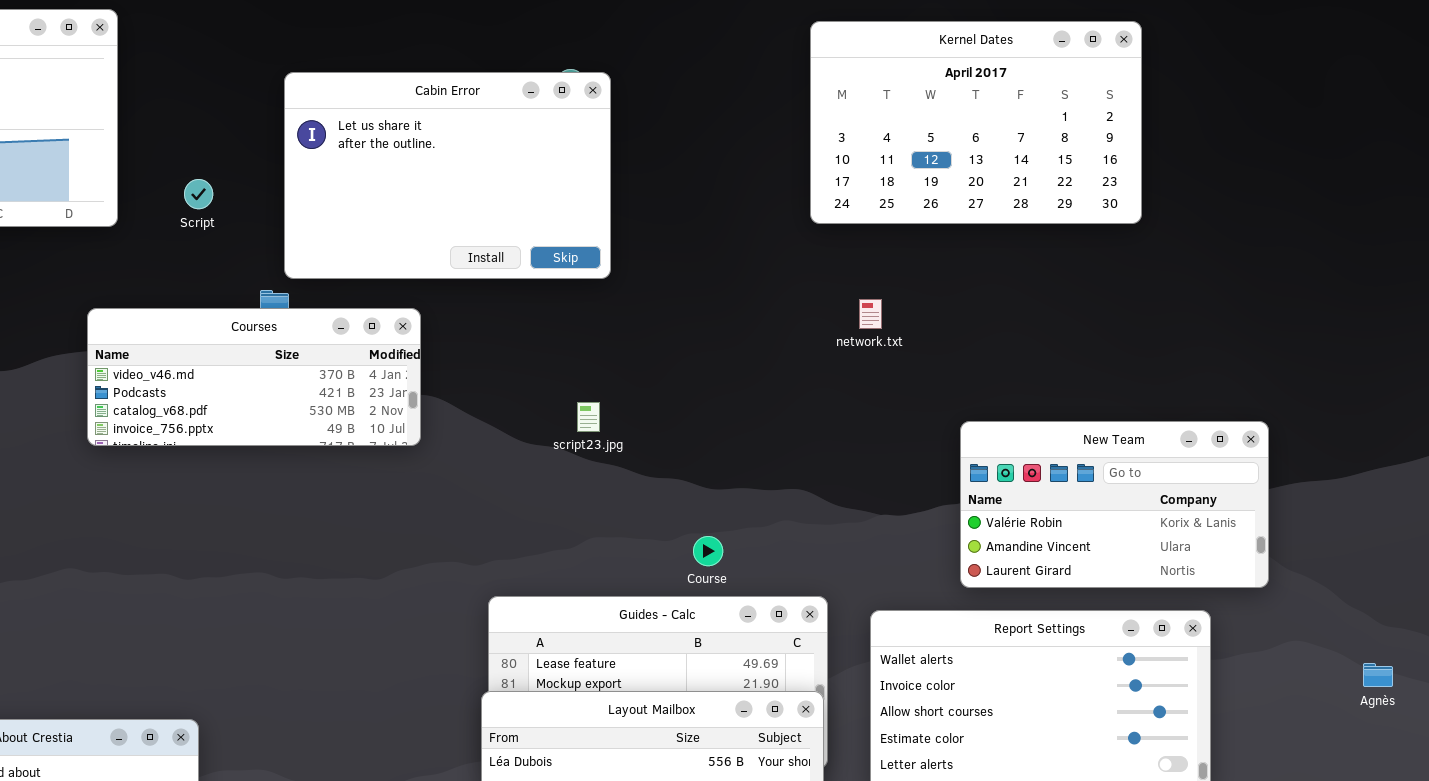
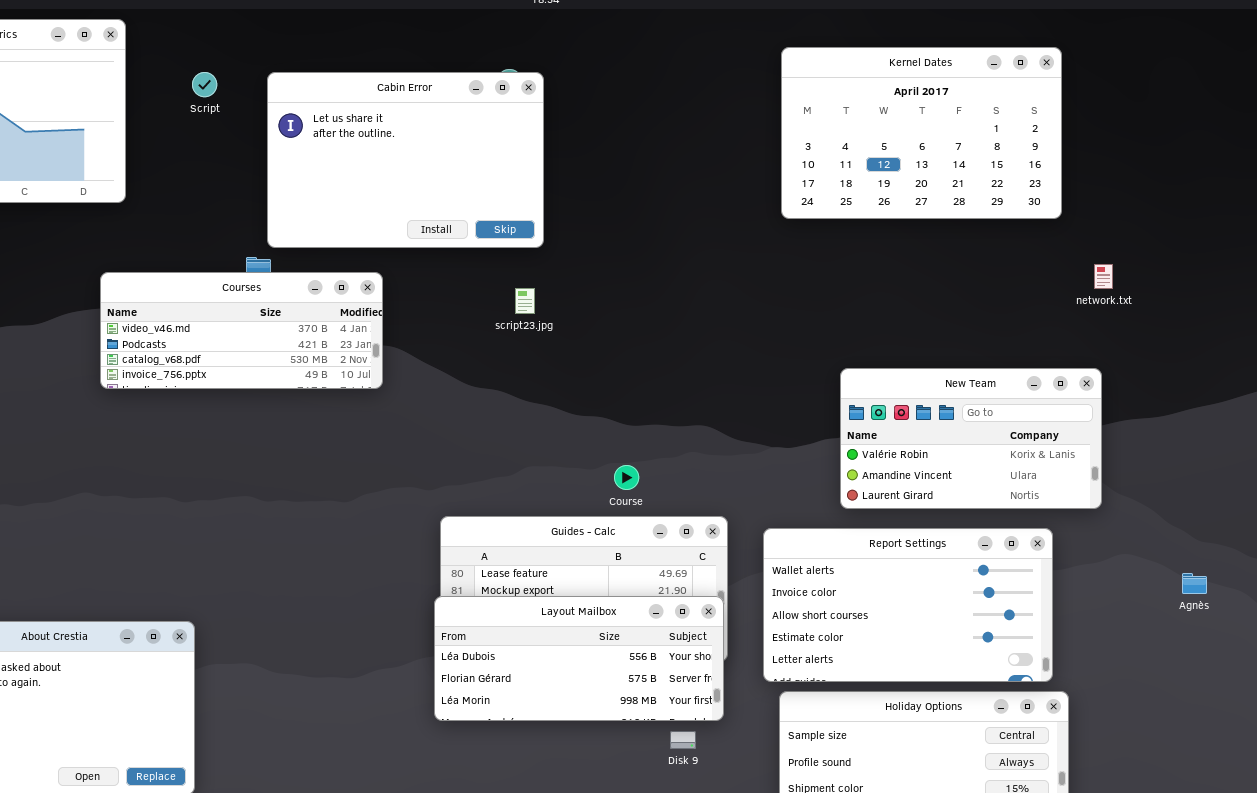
Kernel Dates: [810,21,1142,224] -> [781,47,1062,219], moved
Script: [184,179,213,209] -> [192,72,217,97], moved
network.txt: [859,299,882,329] -> [1094,264,1113,289], moved
script23.jpg: [577,402,600,432] -> [515,288,535,314], moved

